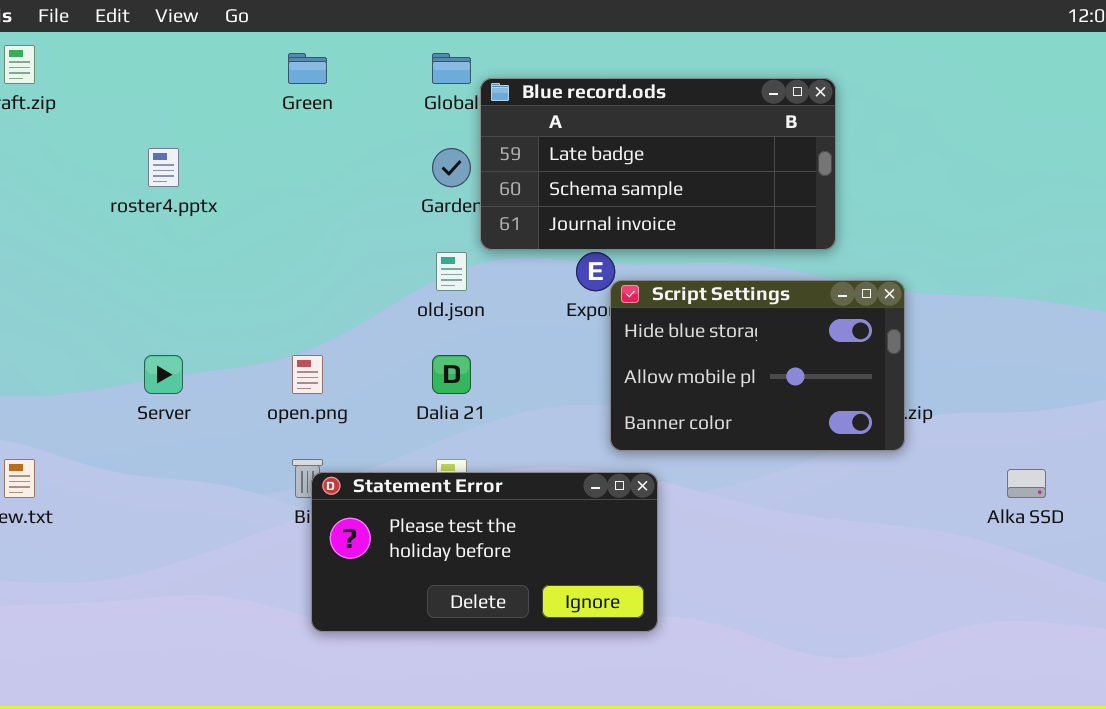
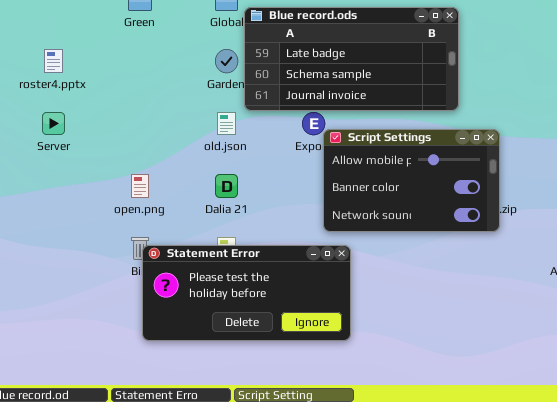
Script Settings: [610,280,905,451] -> [323,129,500,232], scrolled down 1 row
Server: [144,355,183,394] -> [42,112,65,135], moved

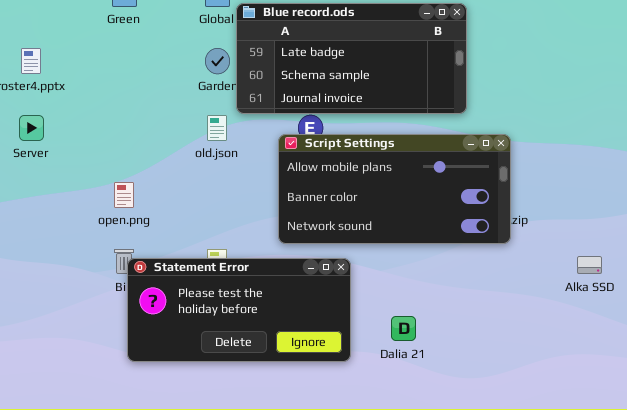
Script Settings: [323,129,500,232] -> [278,134,511,244], resized
Dalia 21: [215,174,238,198] -> [391,316,416,341], moved

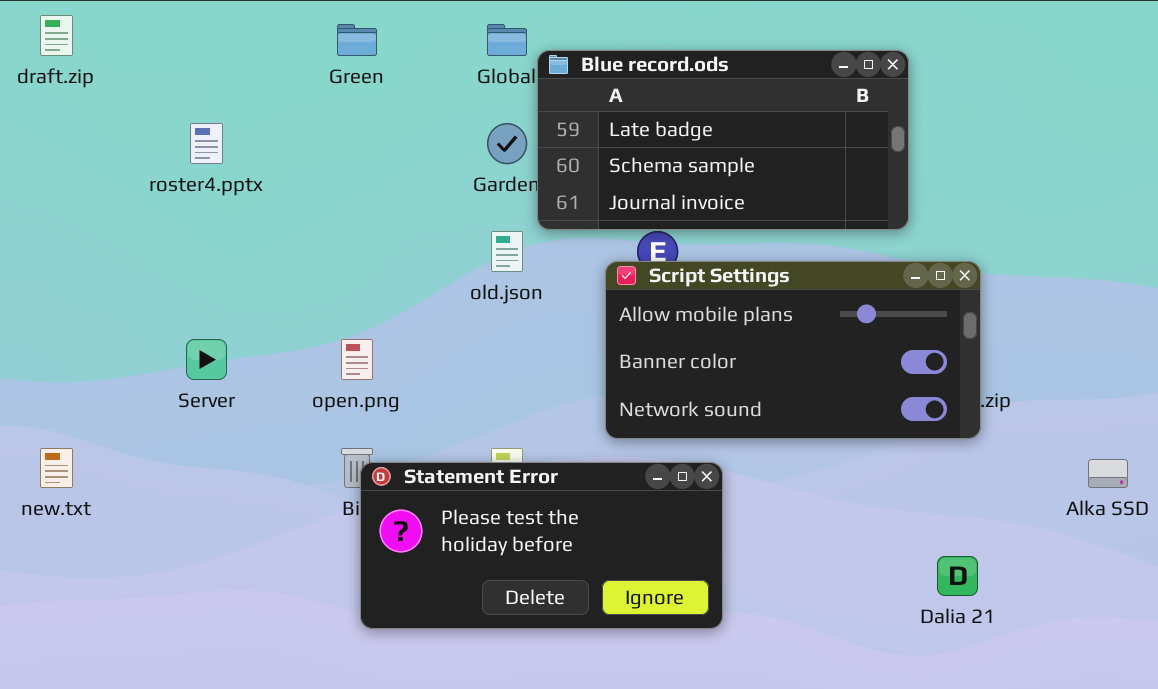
Server: [19,115,44,141] -> [186,339,227,380], moved
Dalia 21: [391,316,416,341] -> [937,556,978,596], moved

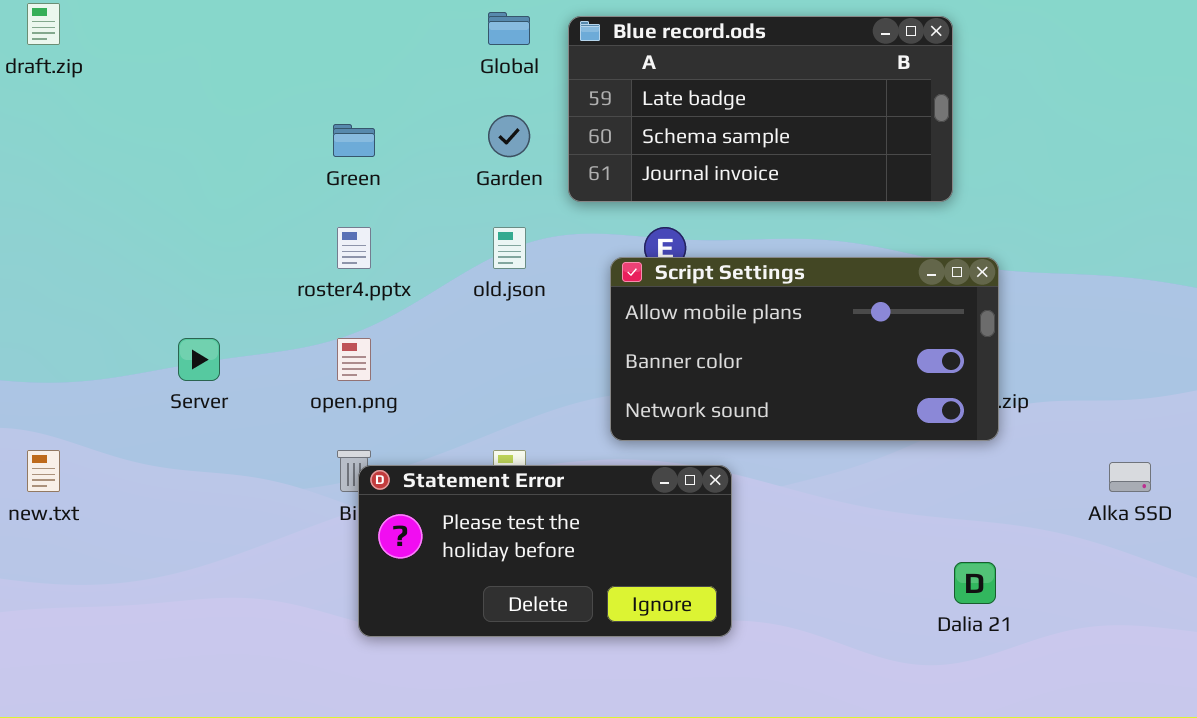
Green: [337,24,377,56] -> [333,124,375,157], moved
Blue record.ods: [537,50,909,230] -> [568,16,953,202], moved
roster4.pptx: [190,123,223,164] -> [337,227,371,269], moved

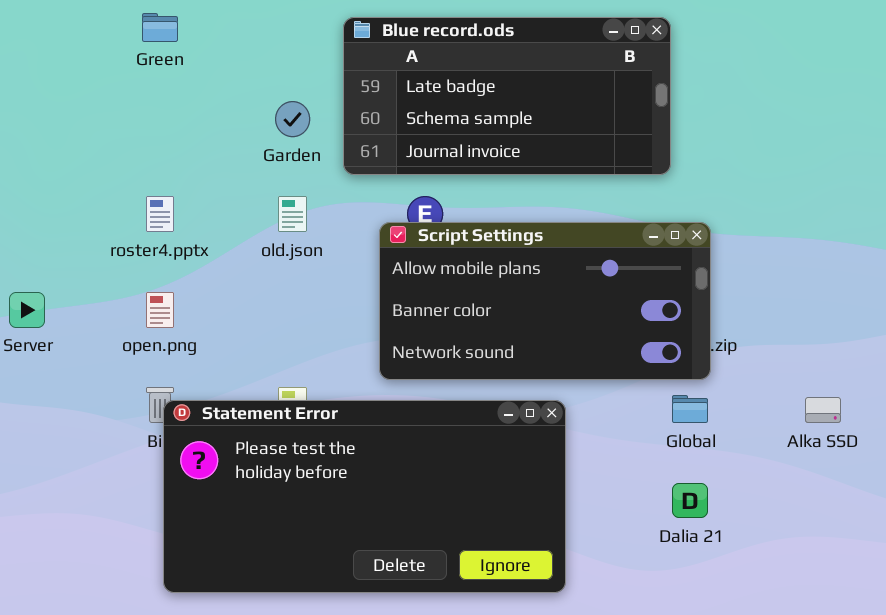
Global: [488,12,530,45] -> [672,395,708,423], moved
Green: [333,124,375,157] -> [142,13,178,42], moved
Statement Error: [358,465,732,637] -> [163,400,566,593], resized

